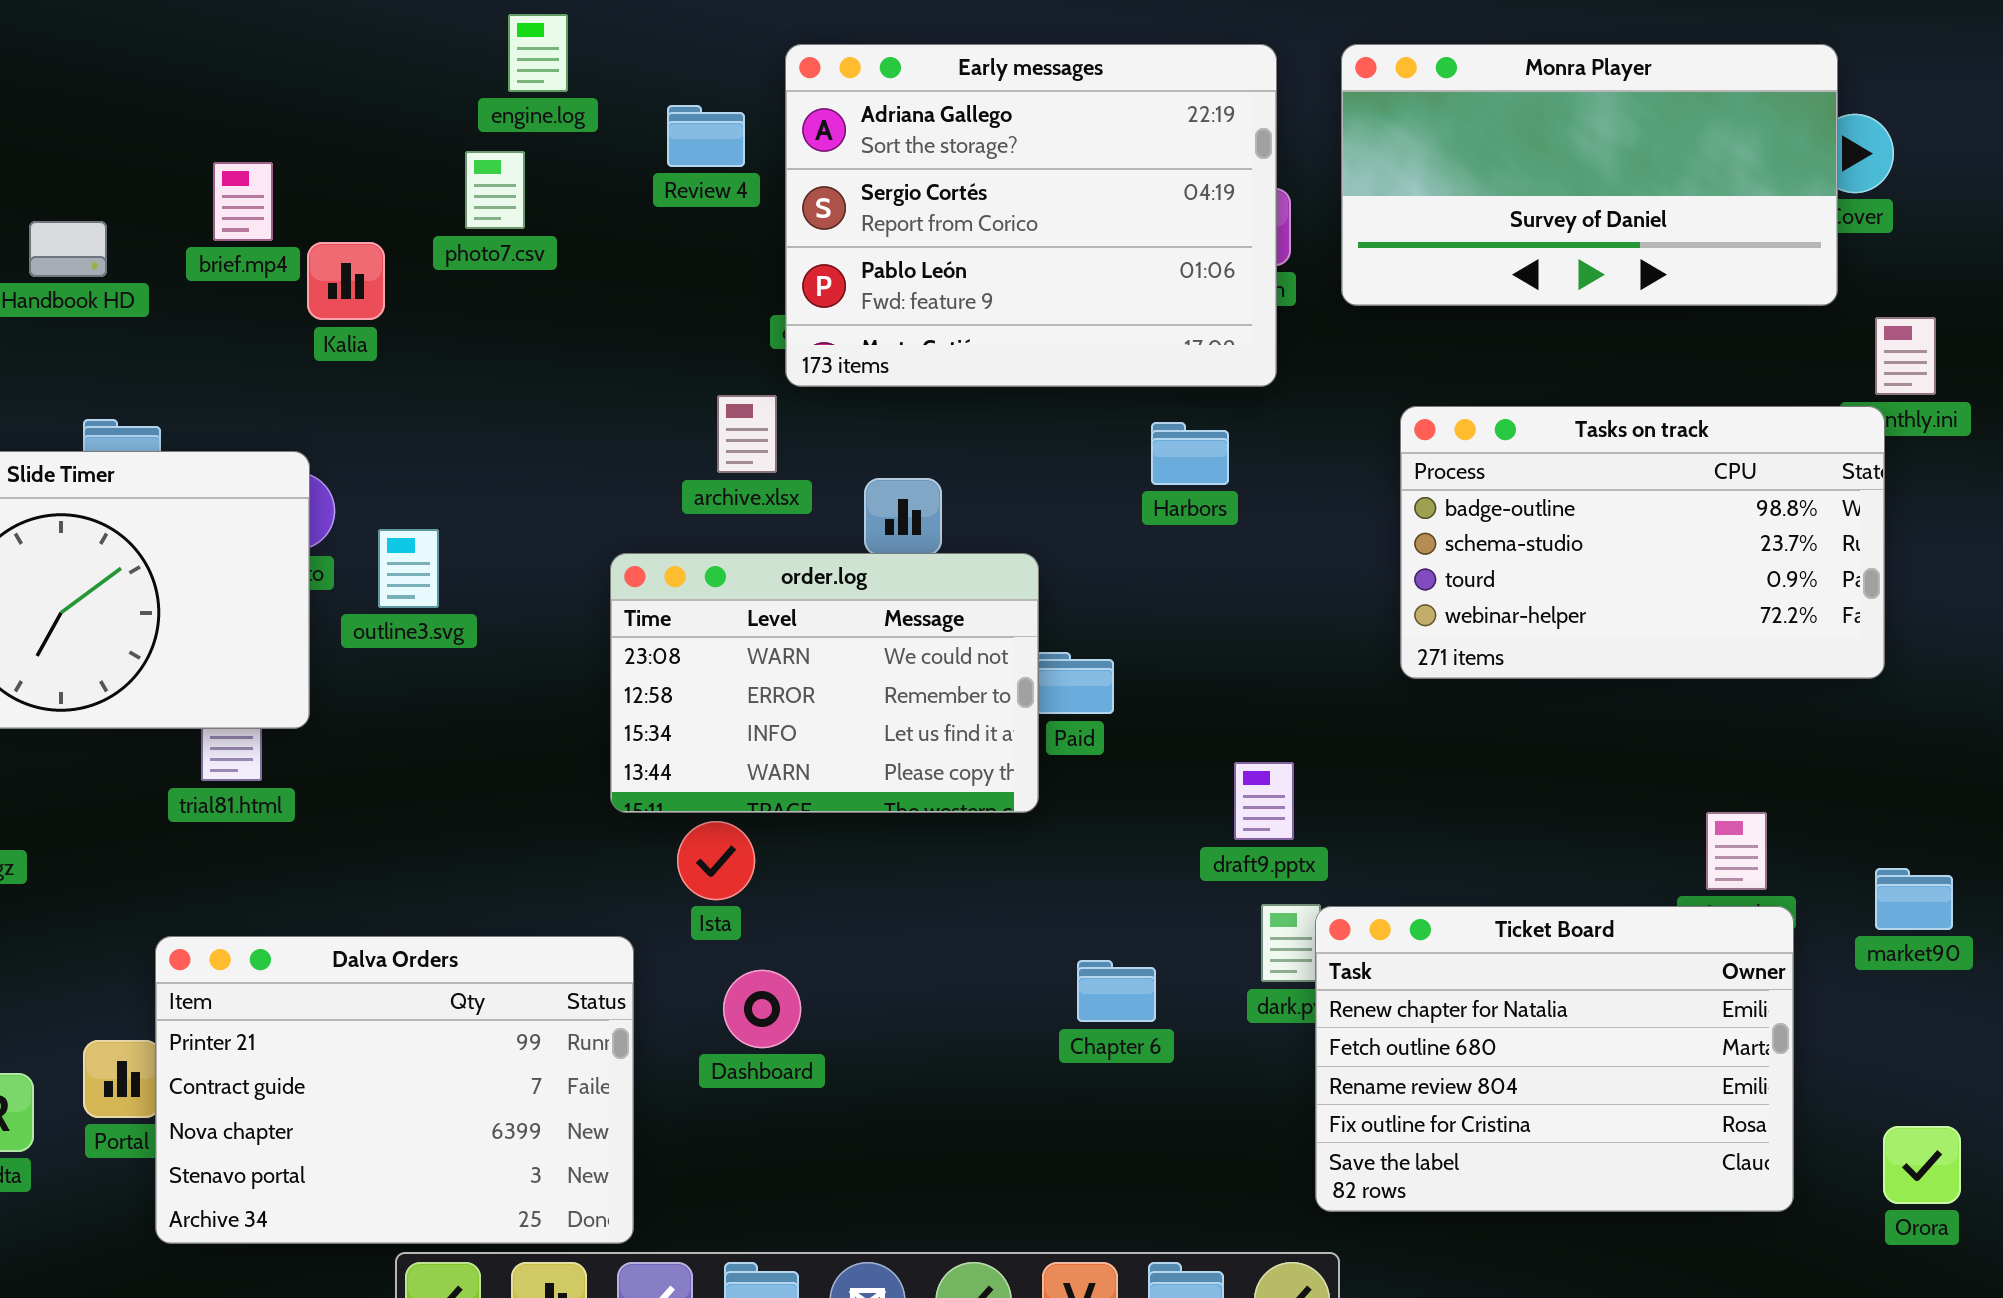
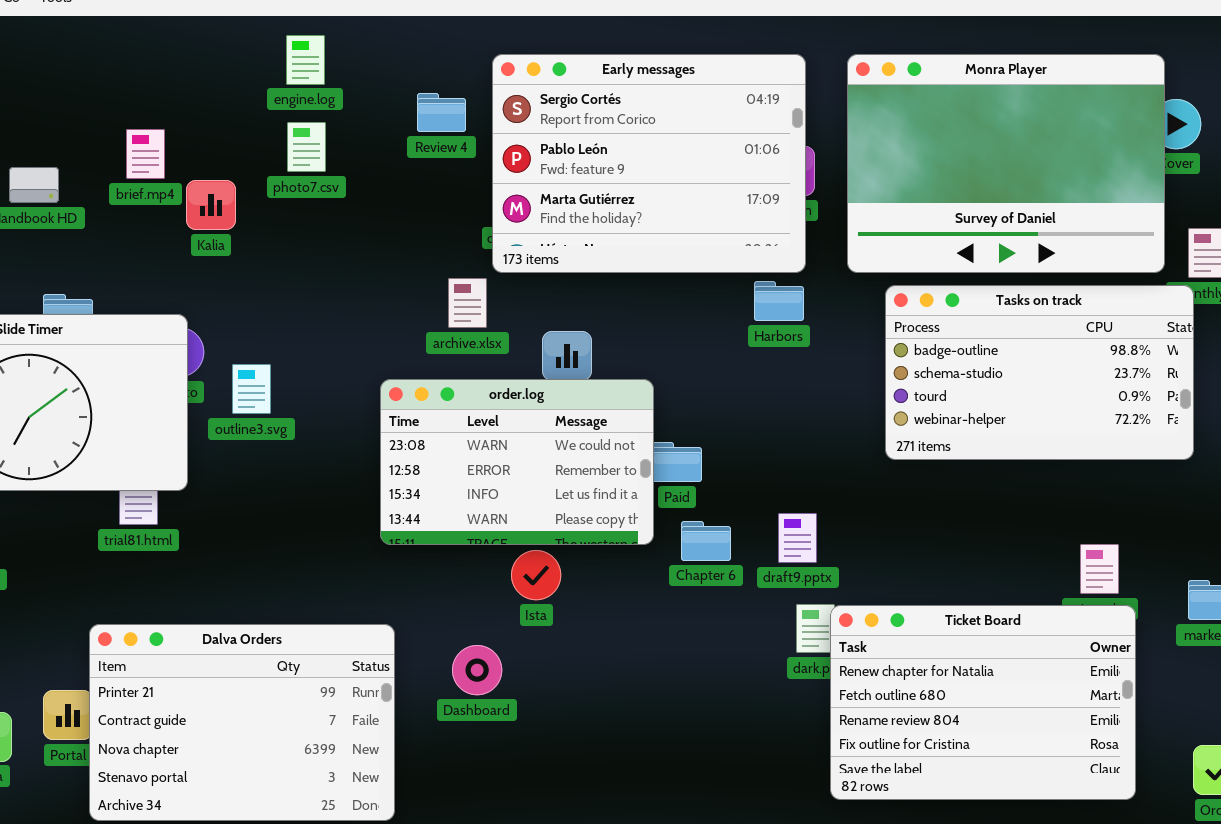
engine.log: [508,14,568,92] -> [286,35,325,85], moved
Early messages: [785,44,1277,387] -> [492,54,806,273], scrolled down 1 row
Monra Player: [1341,44,1838,306] -> [847,54,1165,273], resized
Harbors: [1151,422,1229,485] -> [754,281,804,321], moved
Ista: [677,821,755,900] -> [511,550,561,600], moved
Chapter 6: [1077,960,1156,1022] -> [681,521,731,561], moved

